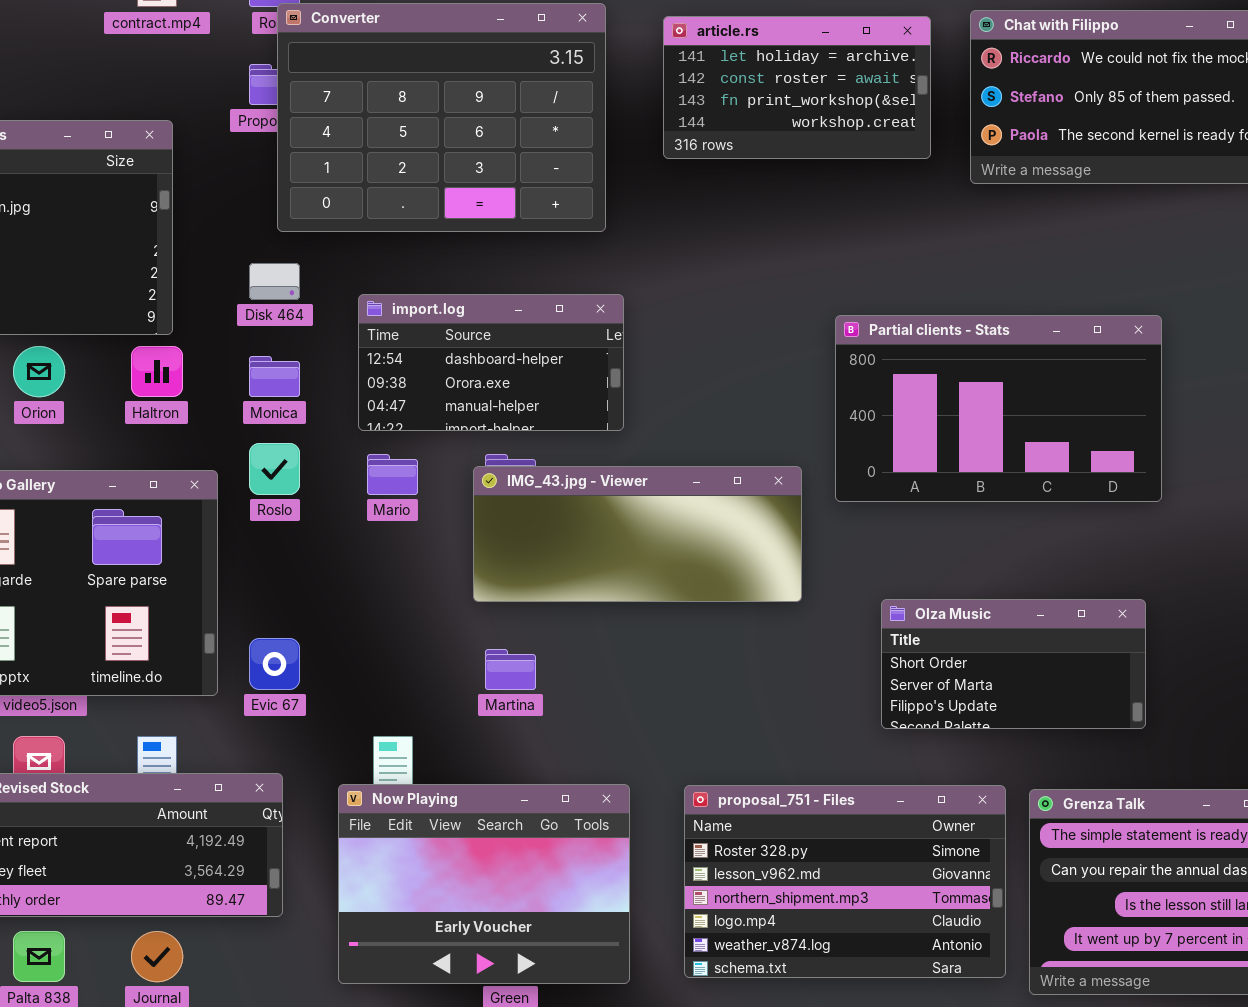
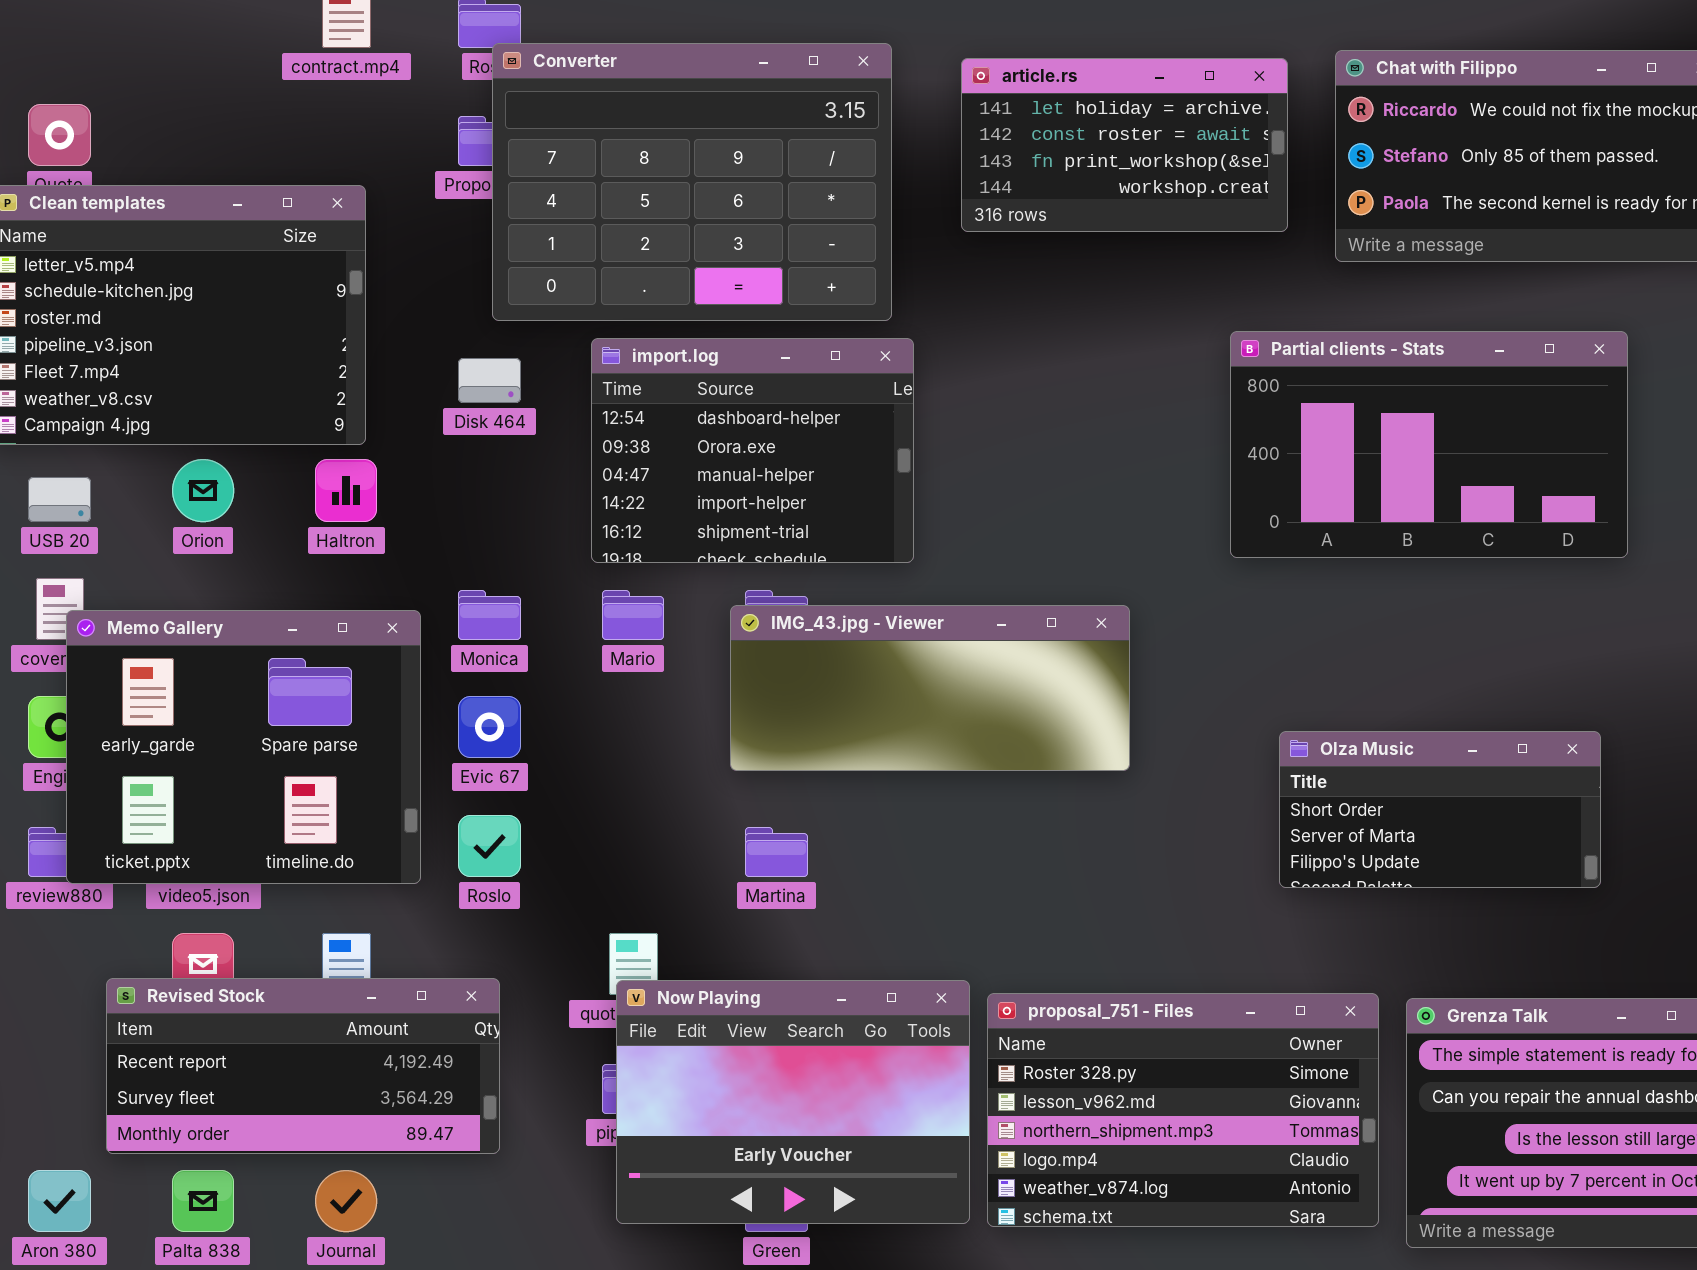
import.log: [358,294,624,431] -> [591,338,914,563], resized
Partial clients - Stats: [835,315,1162,502] -> [1230,331,1628,558], moved
Monica: [249,356,300,397] -> [458,590,521,640], moved
Roslo: [249,443,300,495] -> [458,815,521,877], moved
Olza Music: [881,599,1146,729] -> [1279,731,1601,888], moved
Evic 67: [249,638,300,690] -> [458,696,521,758], moved
Now Playing: [338,784,630,984] -> [616,980,970,1224], moved

